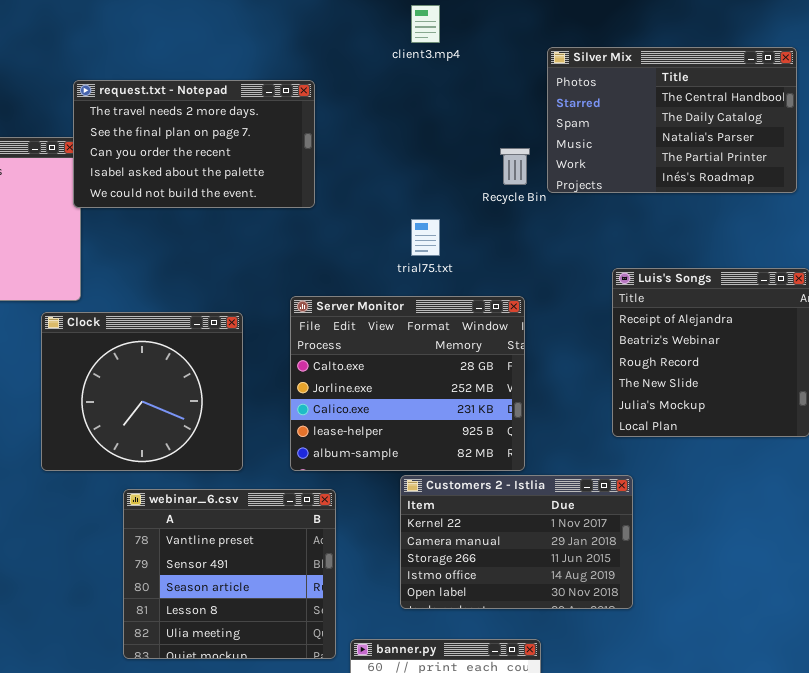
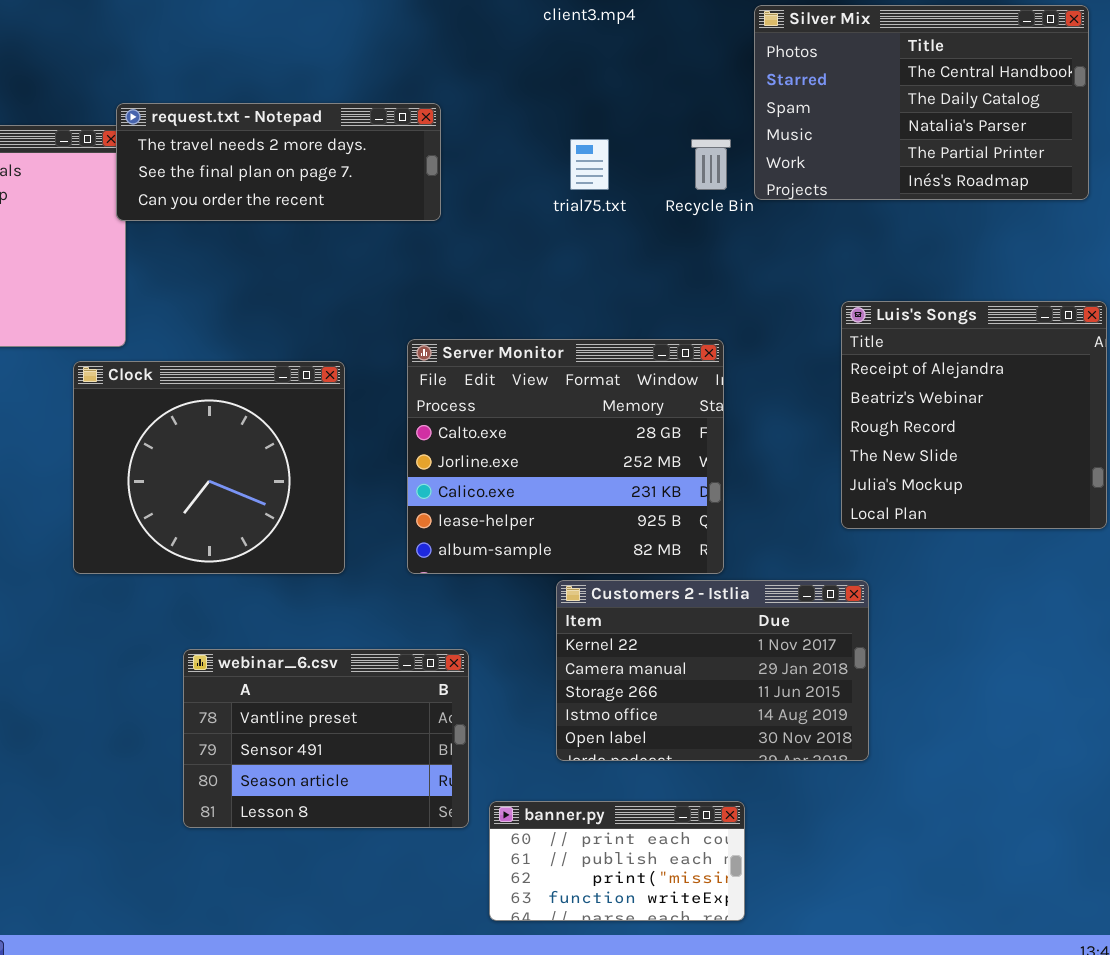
request.txt - Notepad: [73,80,315,208] -> [116,103,441,221], resized
trial75.txt: [411,219,440,256] -> [570,139,609,190], moved
webinar_6.csv: [123,489,336,659] -> [183,649,469,828], resized

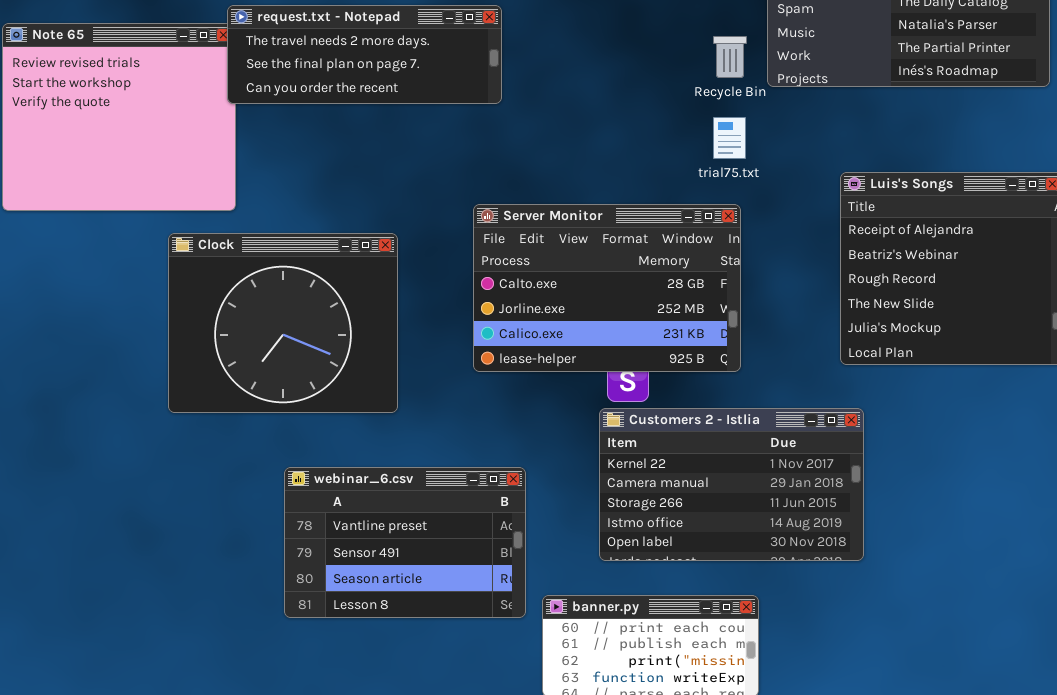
trial75.txt: [570,139,609,190] -> [713,117,746,159], moved
Server Monitor: [407,339,724,574] -> [473,204,741,372], resized
Clock: [73,361,345,574] -> [168,233,398,413], moved

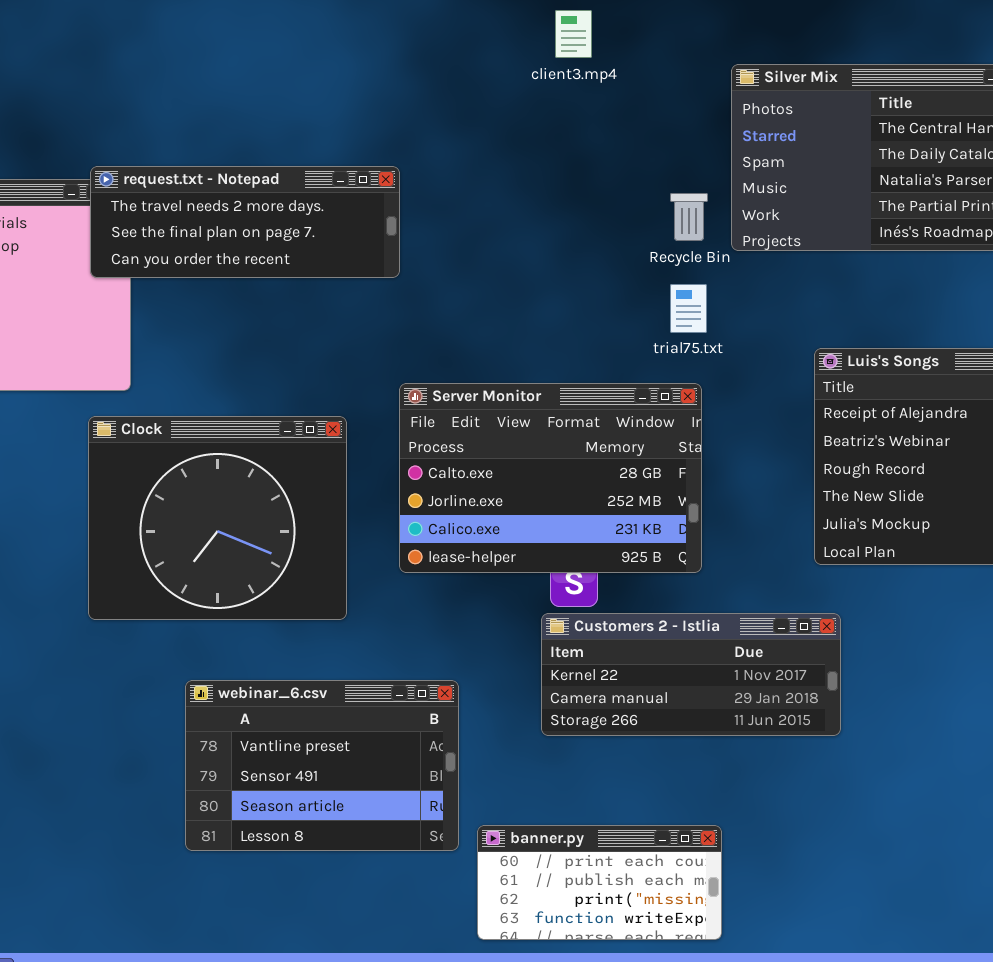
request.txt - Notepad: [227,5,502,104] -> [90,166,400,278], moved
Clock: [168,233,398,413] -> [88,416,347,620], moved
Customers 2 - Istlia: [599,408,864,561] -> [541,613,841,736], resized

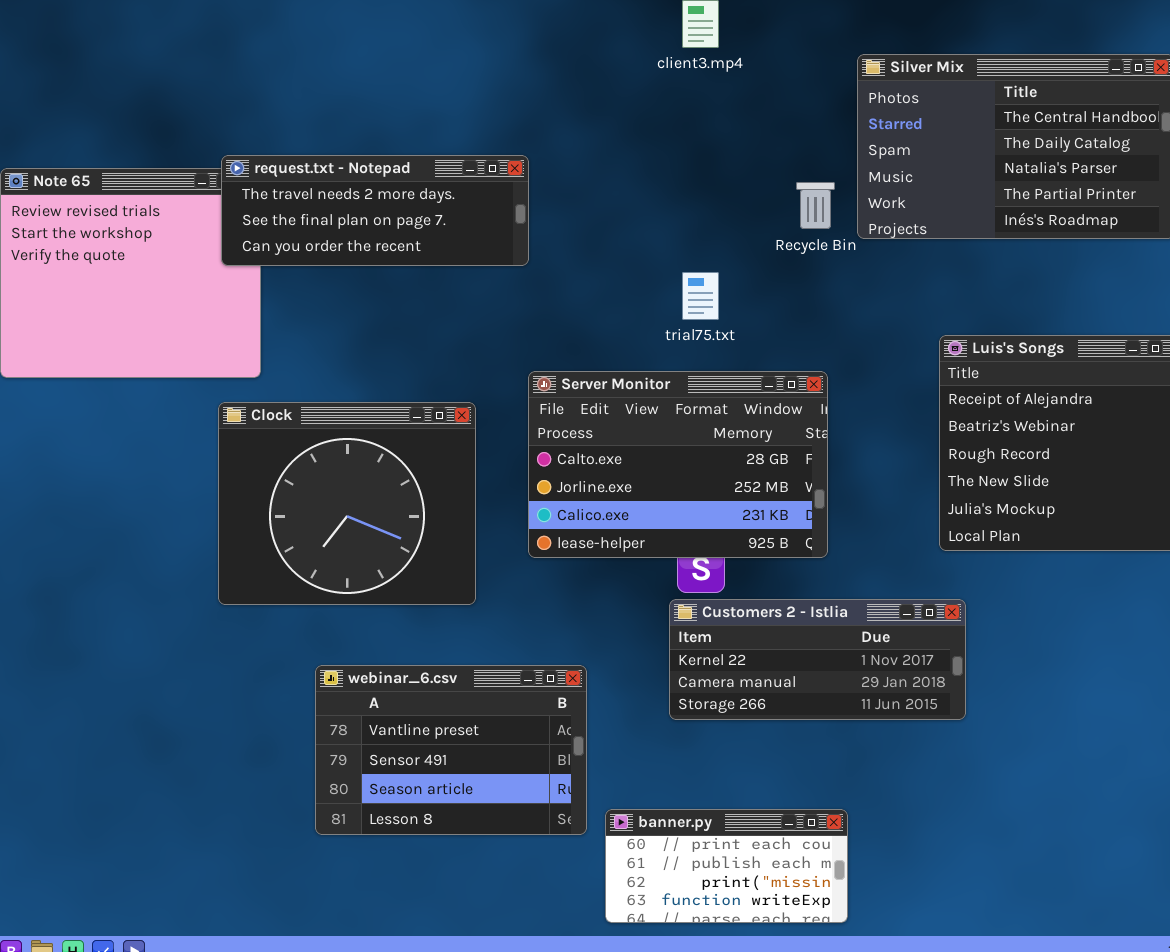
trial75.txt: [670,284,707,333] -> [682,272,719,320], moved

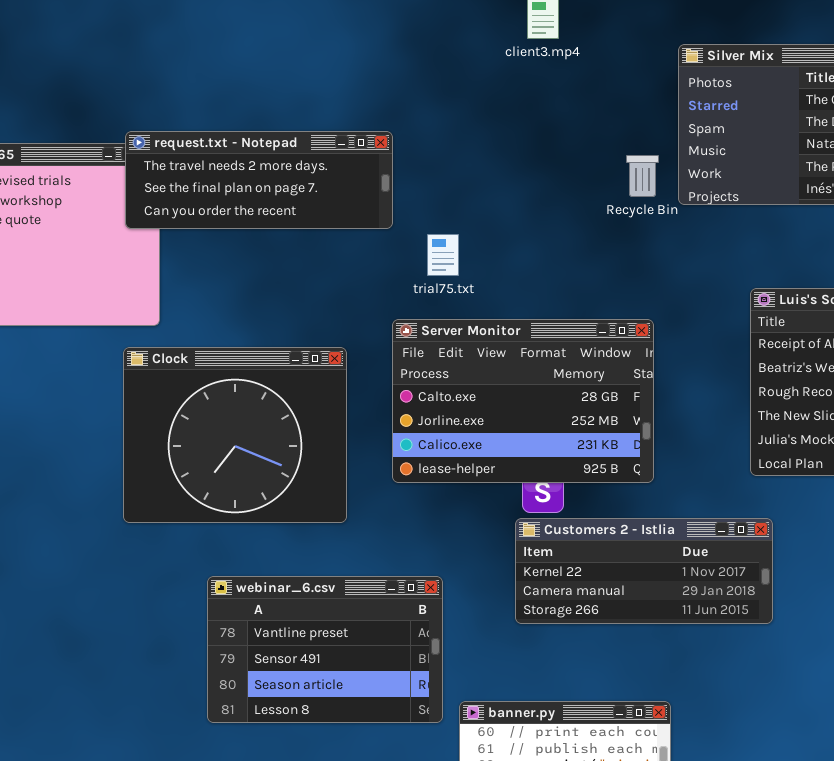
trial75.txt: [682,272,719,320] -> [427,234,459,276], moved

